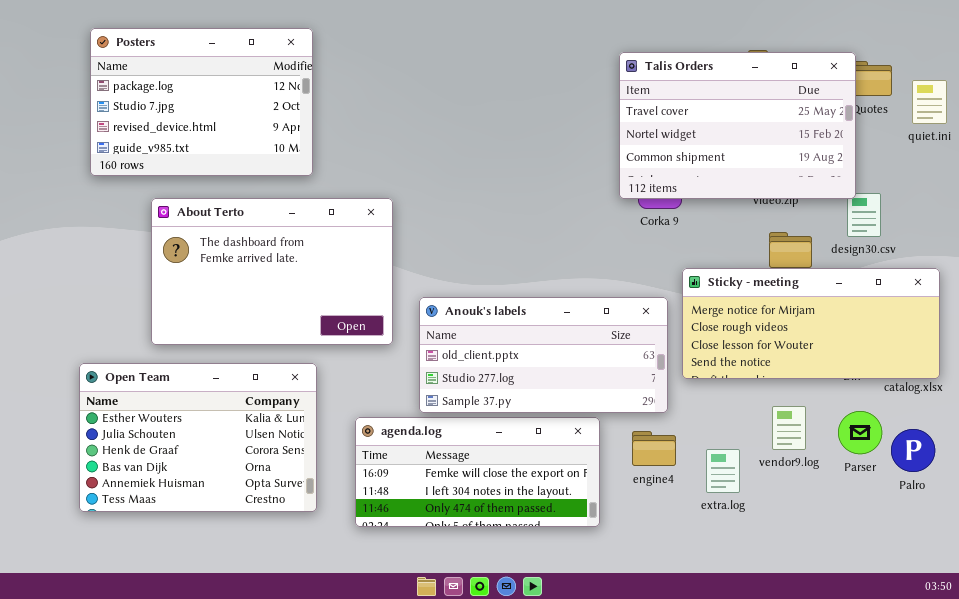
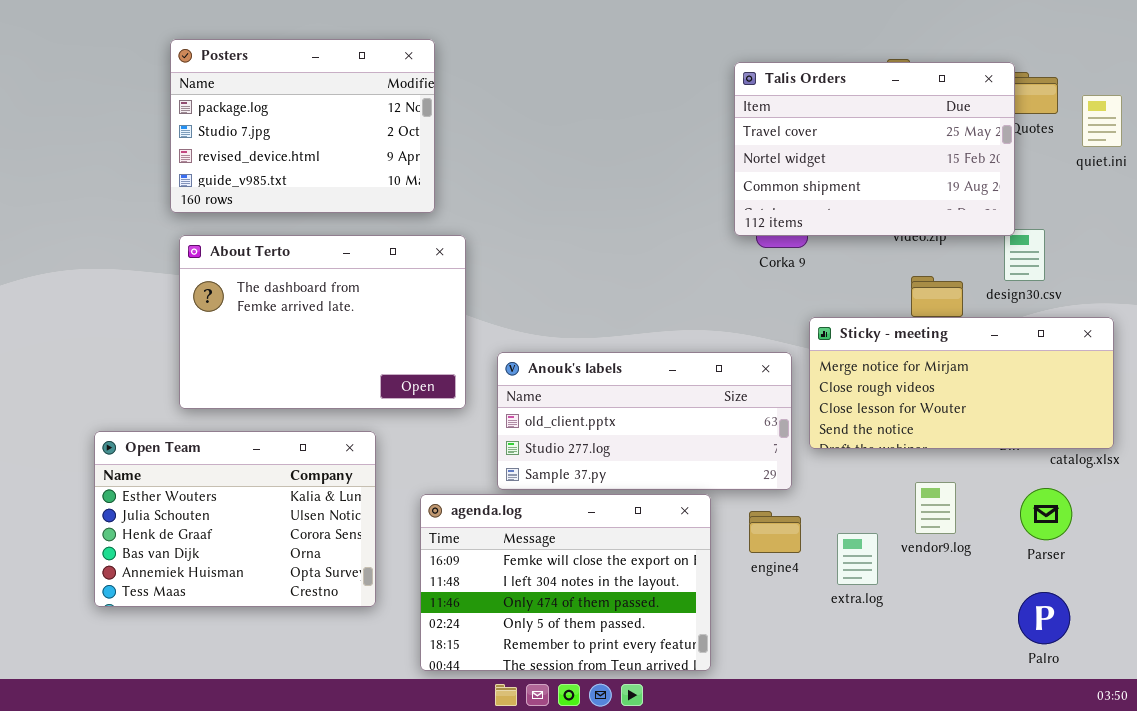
Posters: [90,28,313,176] -> [170,39,435,213], moved
Parser: [838,411,882,454] -> [1020,488,1072,540], moved
agenda.log: [355,417,600,527] -> [420,494,711,671], resized
Palro: [891,429,935,472] -> [1018,592,1070,644], moved

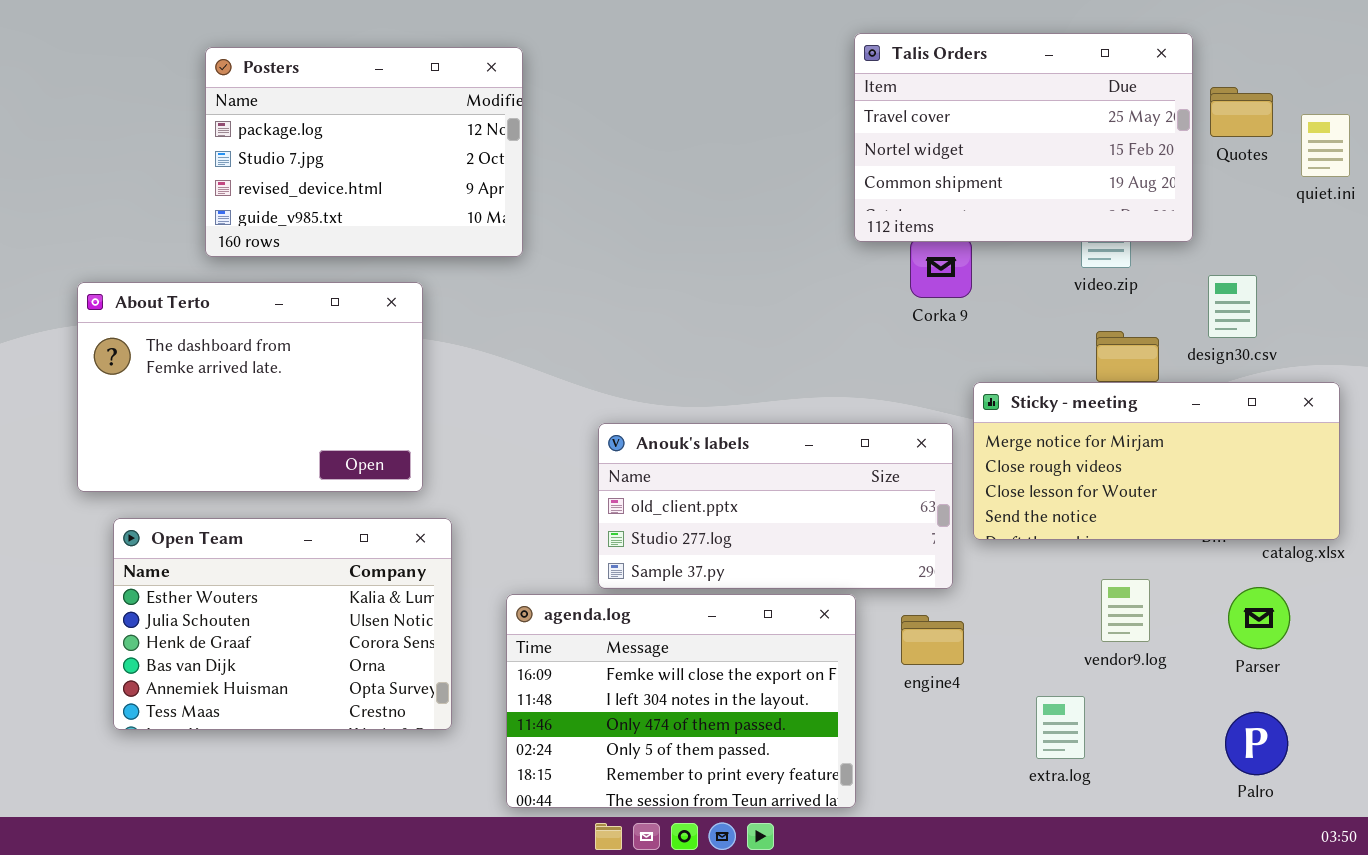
Talis Orders: [734,62,1015,236] -> [854,33,1193,242], moved
About Terto: [179,235,466,409] -> [77,282,423,492], moved
extra.log: [837,533,878,585] -> [1036,696,1085,759], moved

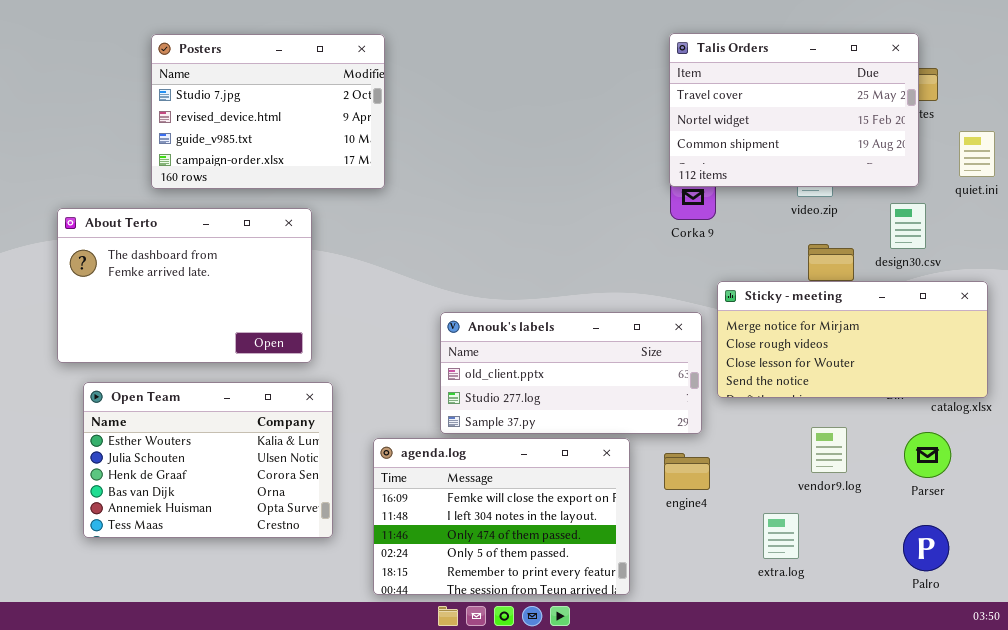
Talis Orders: [854,33,1193,242] -> [669,33,919,187], moved
Posters: [205,47,523,257] -> [151,34,385,189], scrolled down 1 row
quiet.ini: [1301,114,1350,177] -> [959,131,995,177], moved

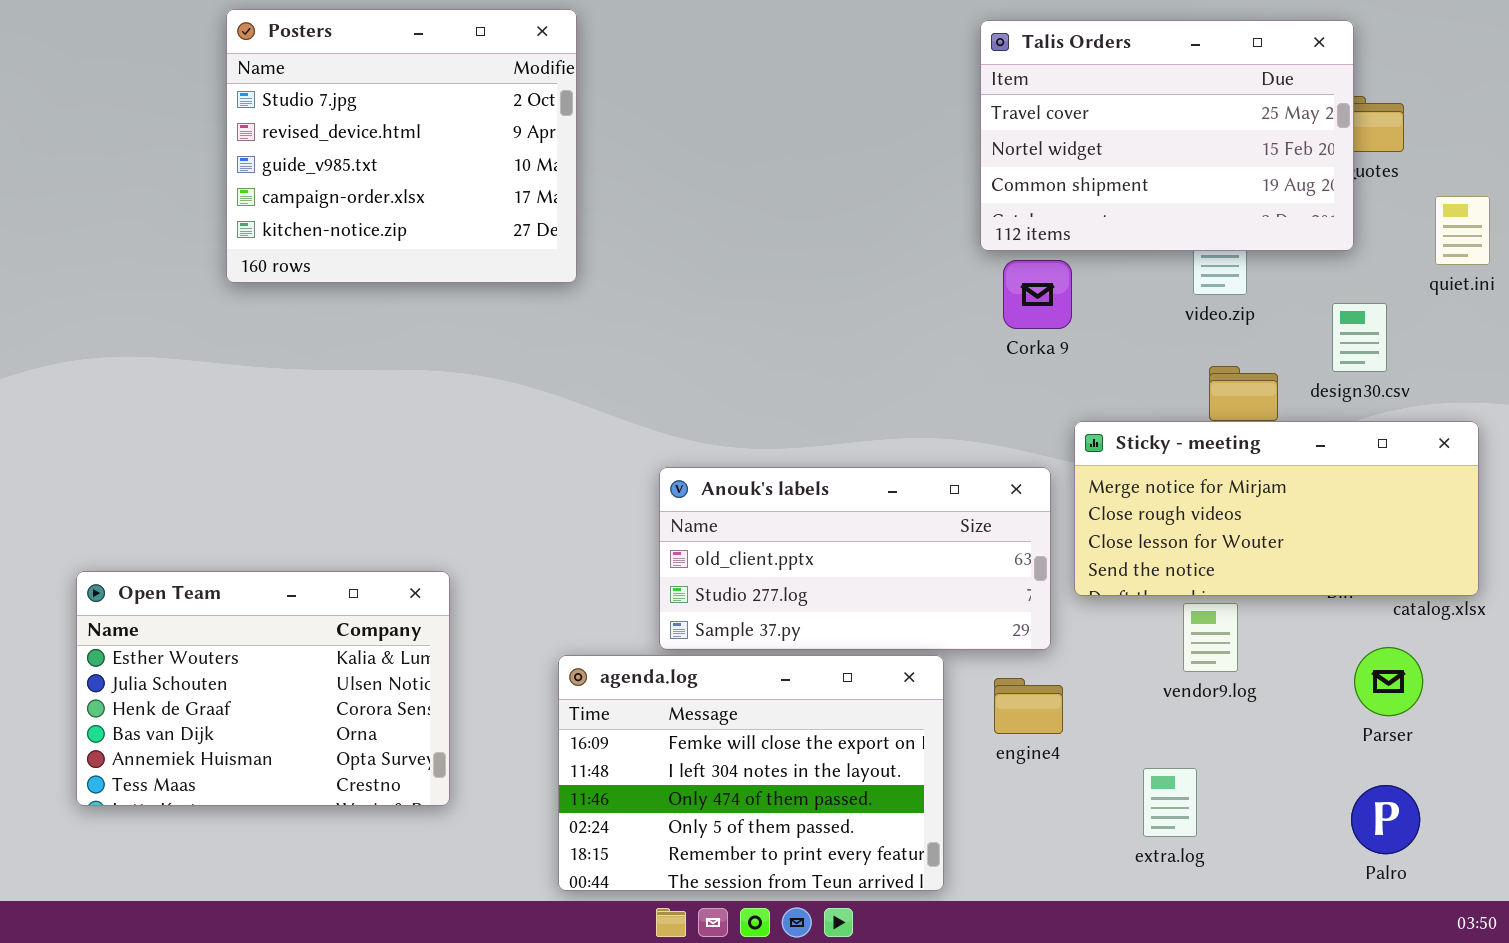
Talis Orders: [669,33,919,187] -> [980,20,1354,251], moved
Posters: [151,34,385,189] -> [226,9,577,283], resized
About Terto: [57,208,312,363] -> none, closed
Open Team: [83,382,333,538] -> [76,571,450,806], moved
vendor9.log: [811,427,847,473] -> [1183,603,1238,672], moved

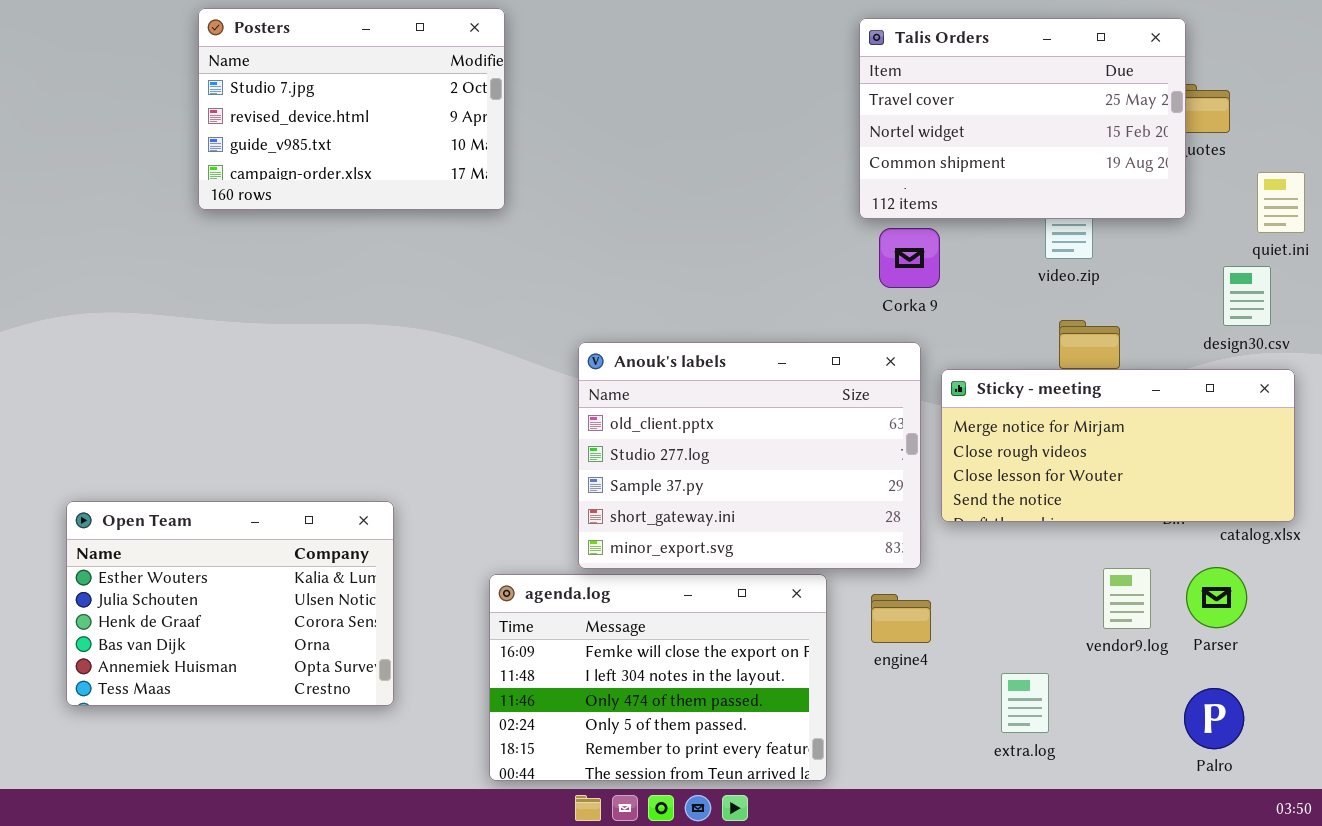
Posters: [226,9,577,283] -> [198,8,505,210], resized
design30.csv: [1332,303,1387,372] -> [1223,266,1271,326], moved
Anouk's labels: [659,467,1051,650] -> [578,342,921,569], resized
vendor9.log: [1183,603,1238,672] -> [1103,568,1151,629], moved

